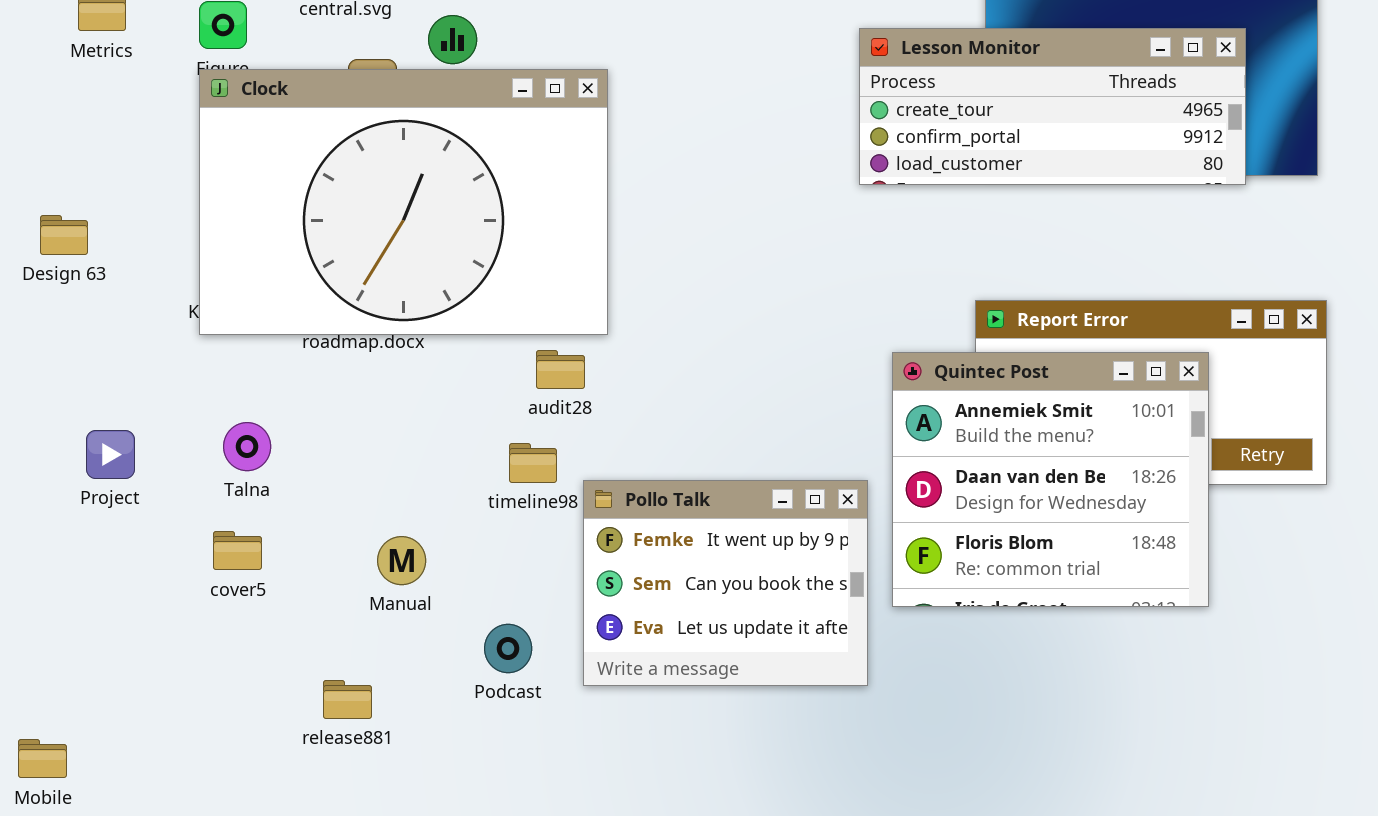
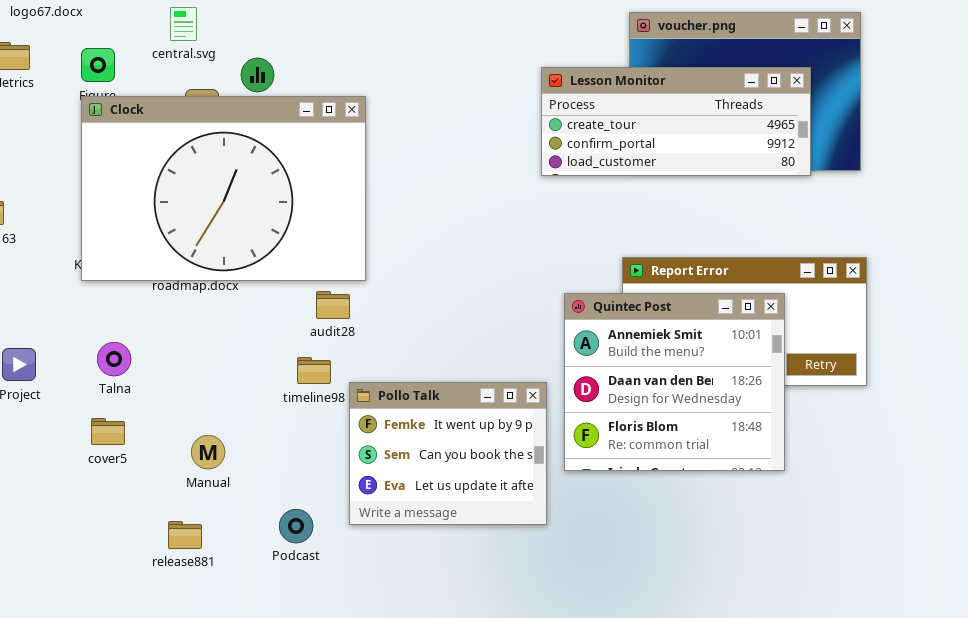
Manual: [377,536,426,585] -> [191,435,225,469], moved
Podcast: [484,624,532,673] -> [279,509,313,543], moved

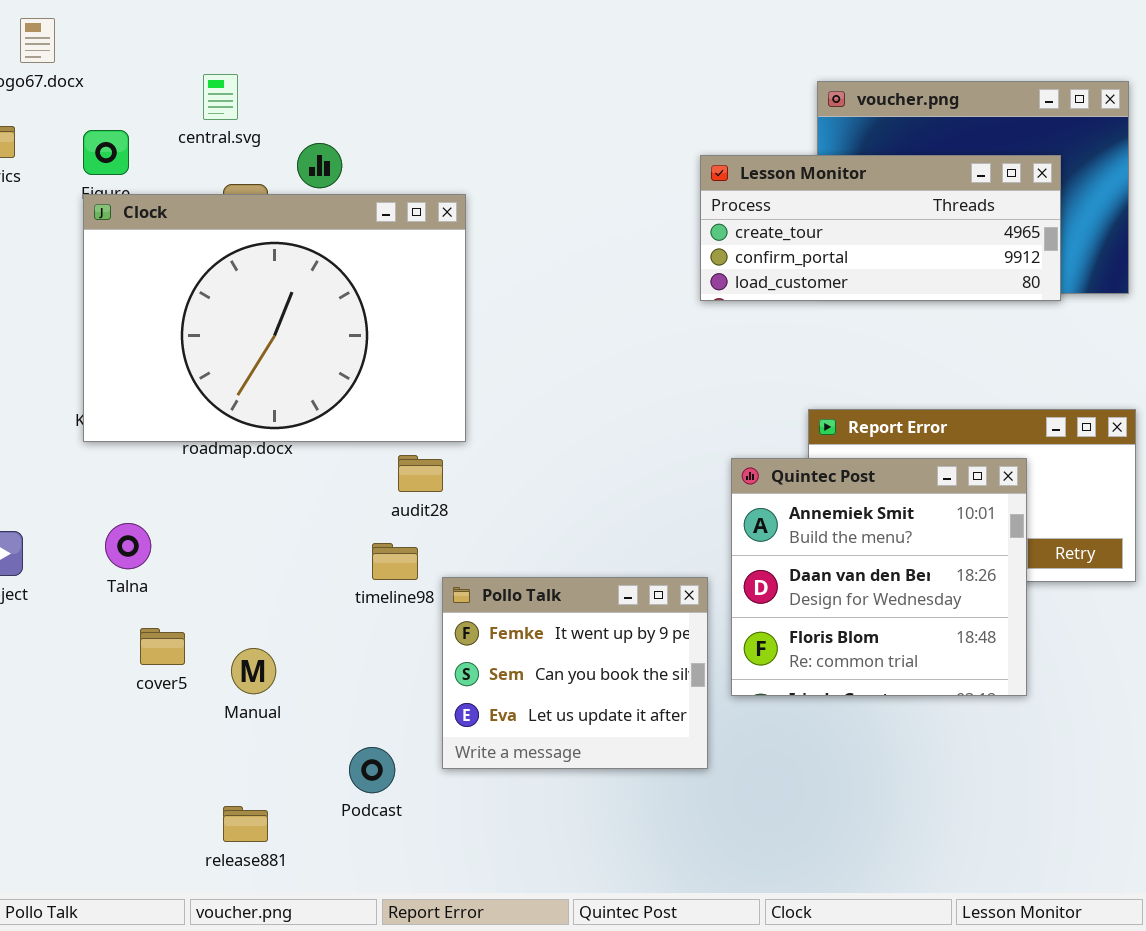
cover5: [91,418,125,445] -> [140,628,185,665], moved
release881: [168,521,202,549] -> [223,806,268,842], moved

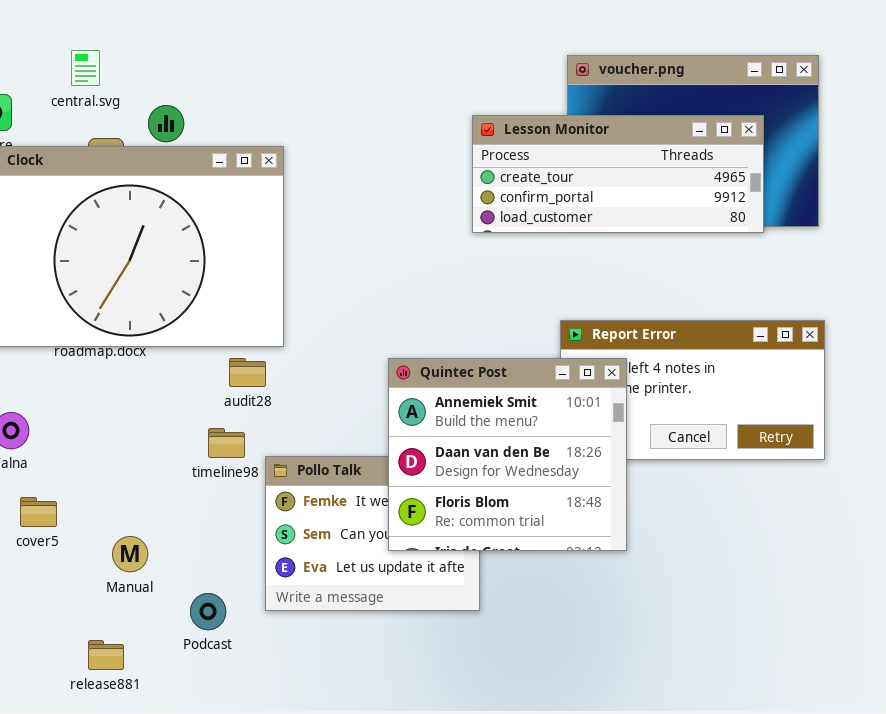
Quintec Post: [731,458,1027,696] -> [388,358,627,551], moved
Manual: [231,648,276,694] -> [112,536,148,572], moved

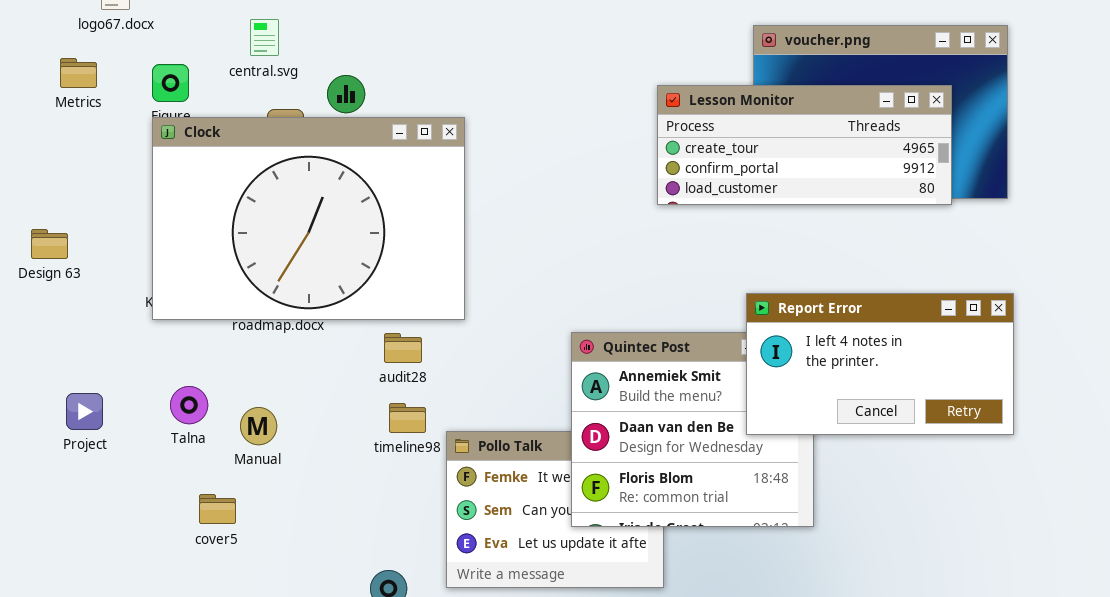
Report Error: [560,320,825,460] -> [746,293,1014,435], raised
audit28: [229,358,266,387] -> [384,333,422,363], moved
cover5: [20,497,57,527] -> [199,494,236,524], moved
Manual: [112,536,148,572] -> [240,407,277,445], moved

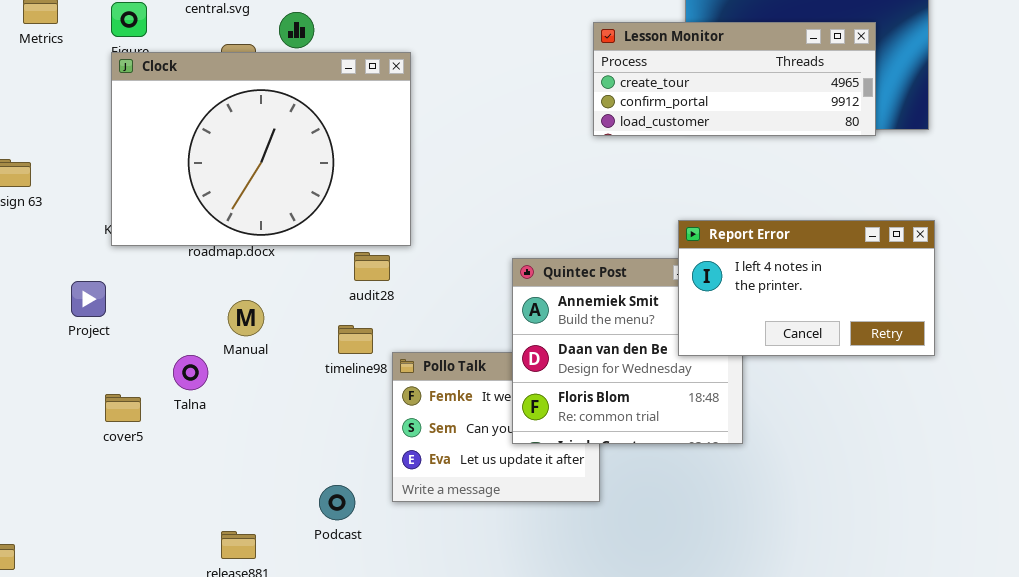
audit28: [384,333,422,363] -> [354,252,390,281], moved
Talna: [170,386,208,424] -> [173,355,208,390], moved
Project: [66,393,103,430] -> [71,281,106,317], moved
Manual: [240,407,277,445] -> [228,300,264,336], moved
cover5: [199,494,236,524] -> [105,394,141,422], moved

